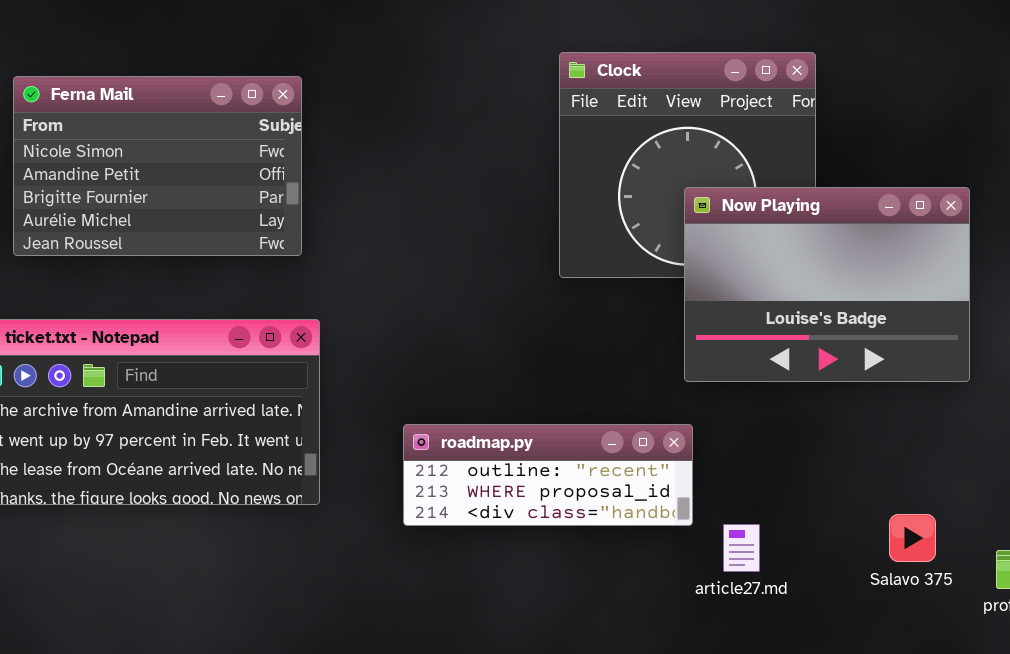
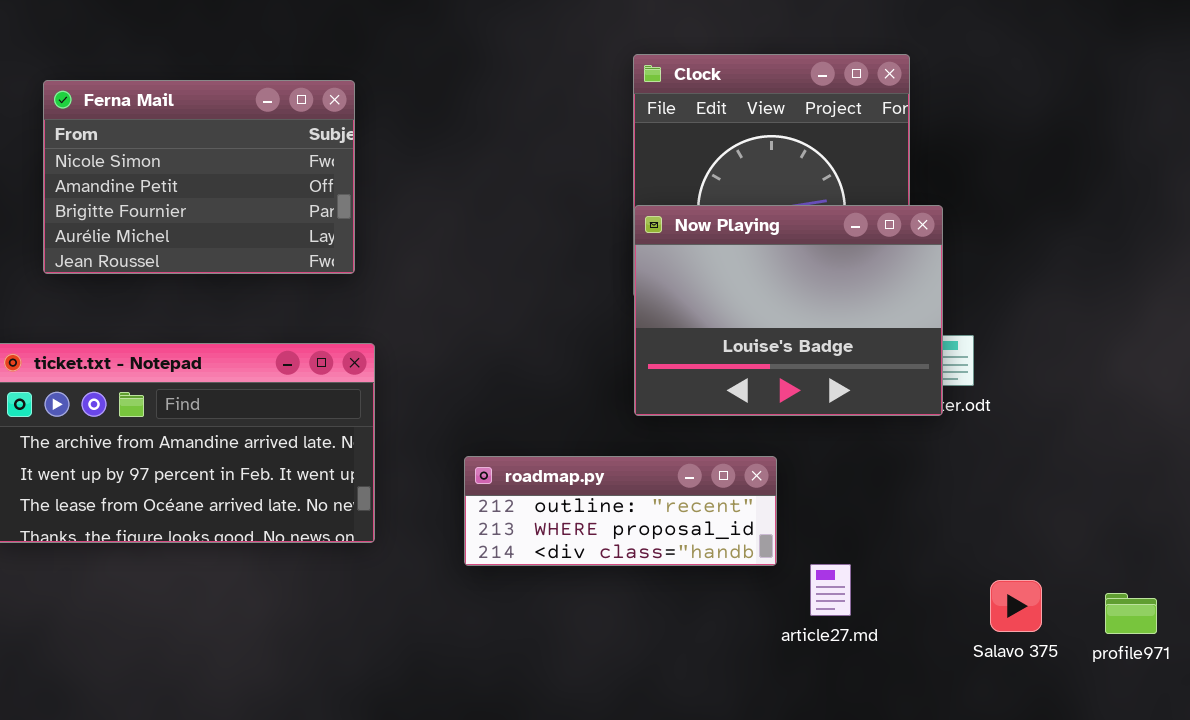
Now Playing: [684,187,970,382] -> [634,205,943,416], moved
Salavo 375: [889,514,936,562] -> [990,580,1042,632], moved

